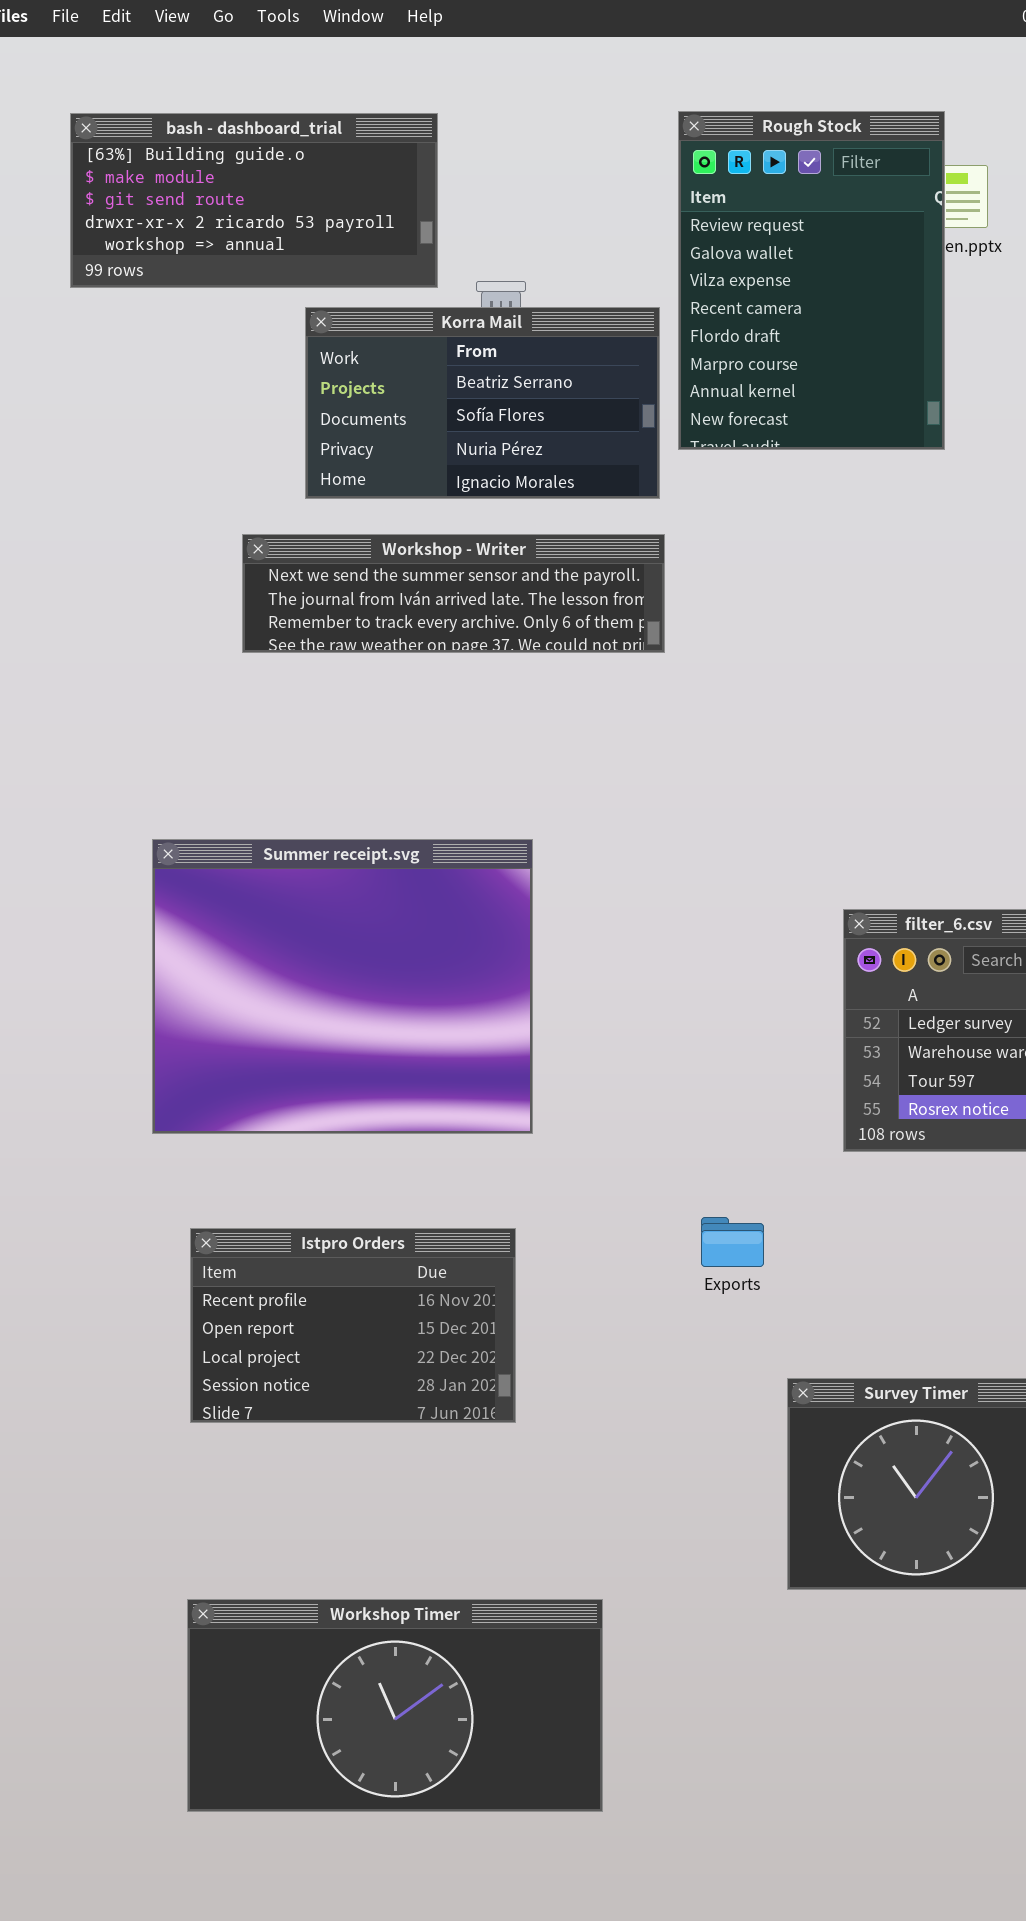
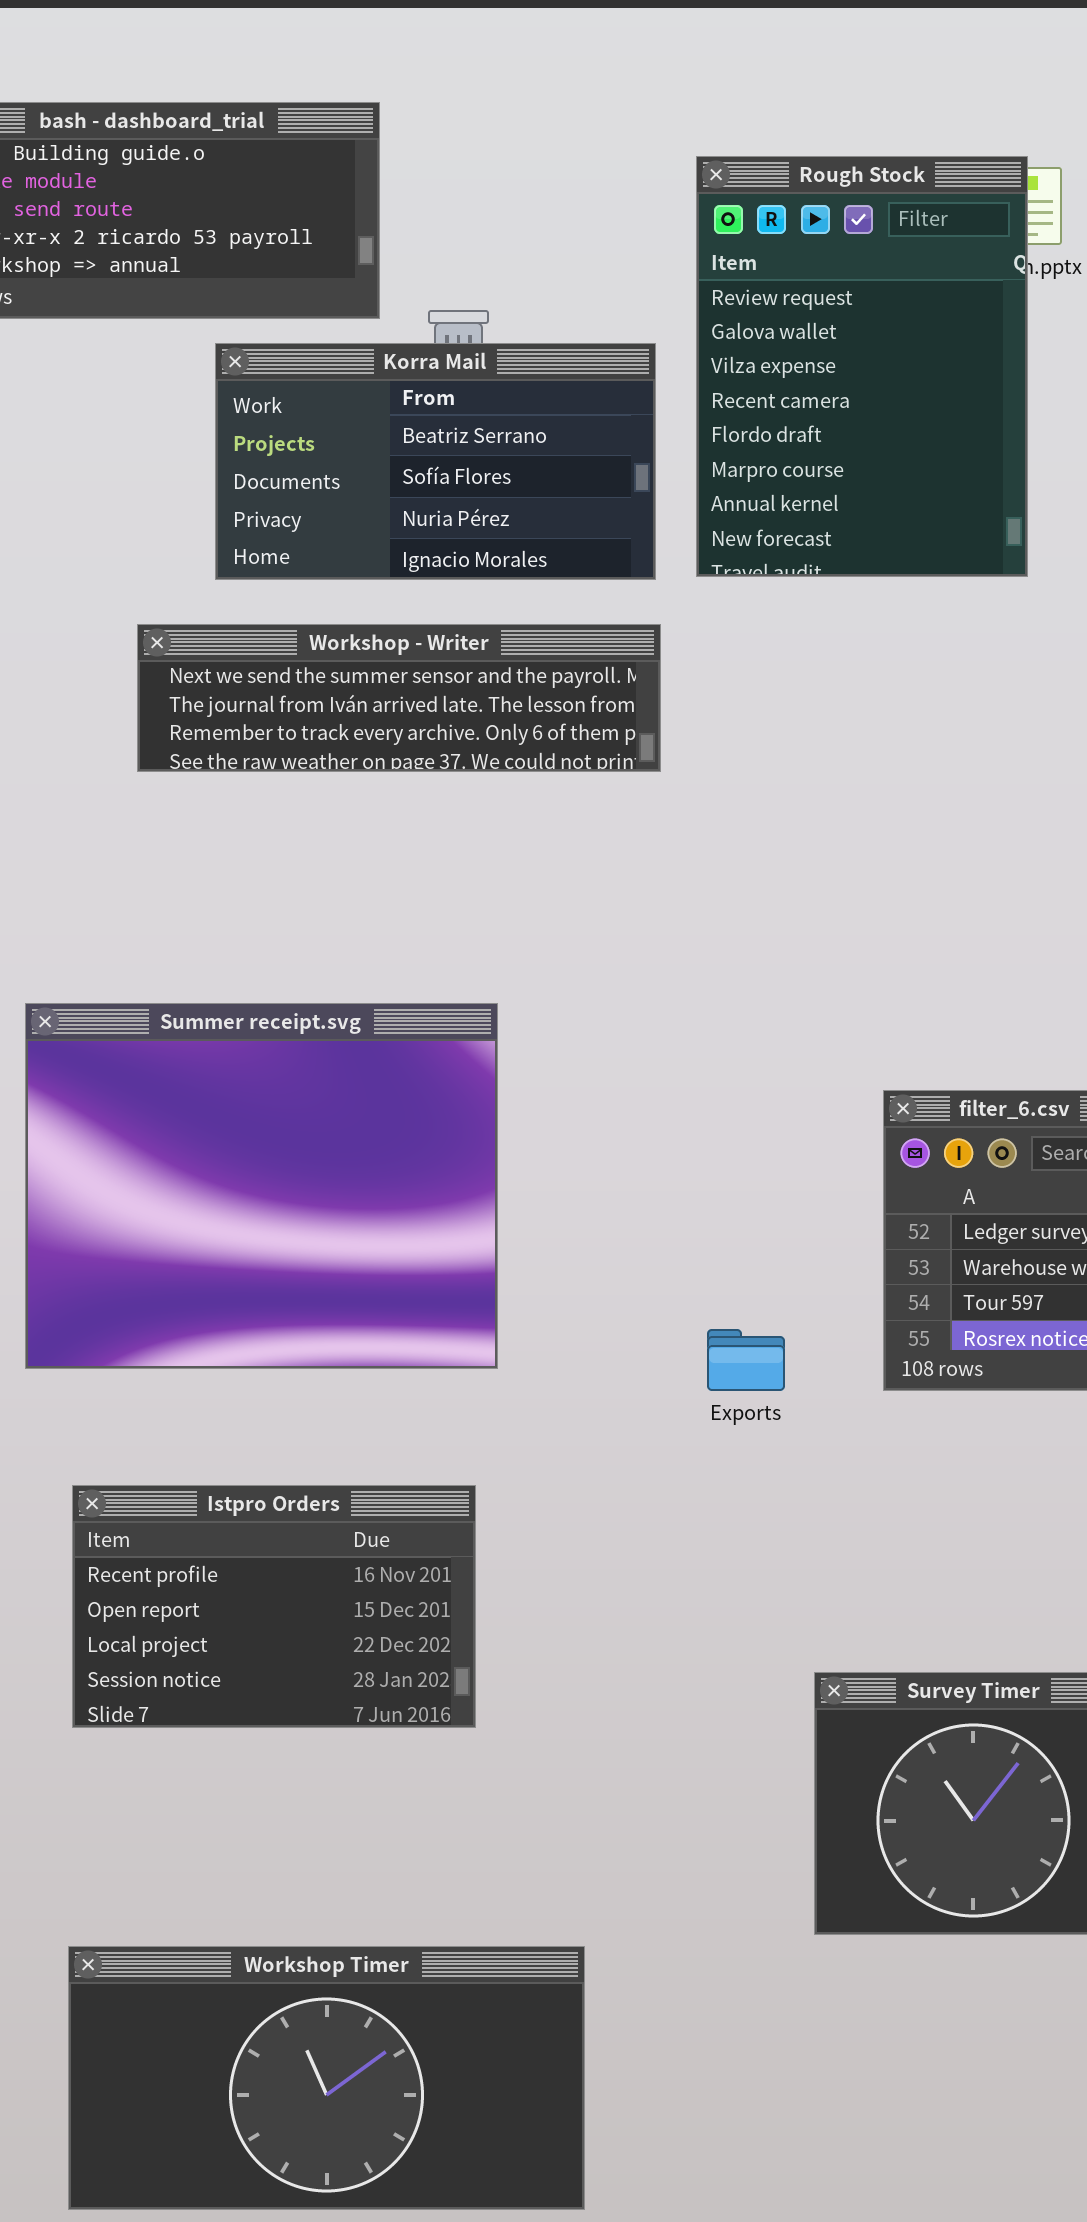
Rough Stock: [678,111,945,450] -> [696,156,1028,577], moved
Exports: [701,1217,764,1267] -> [707,1329,785,1391], moved

